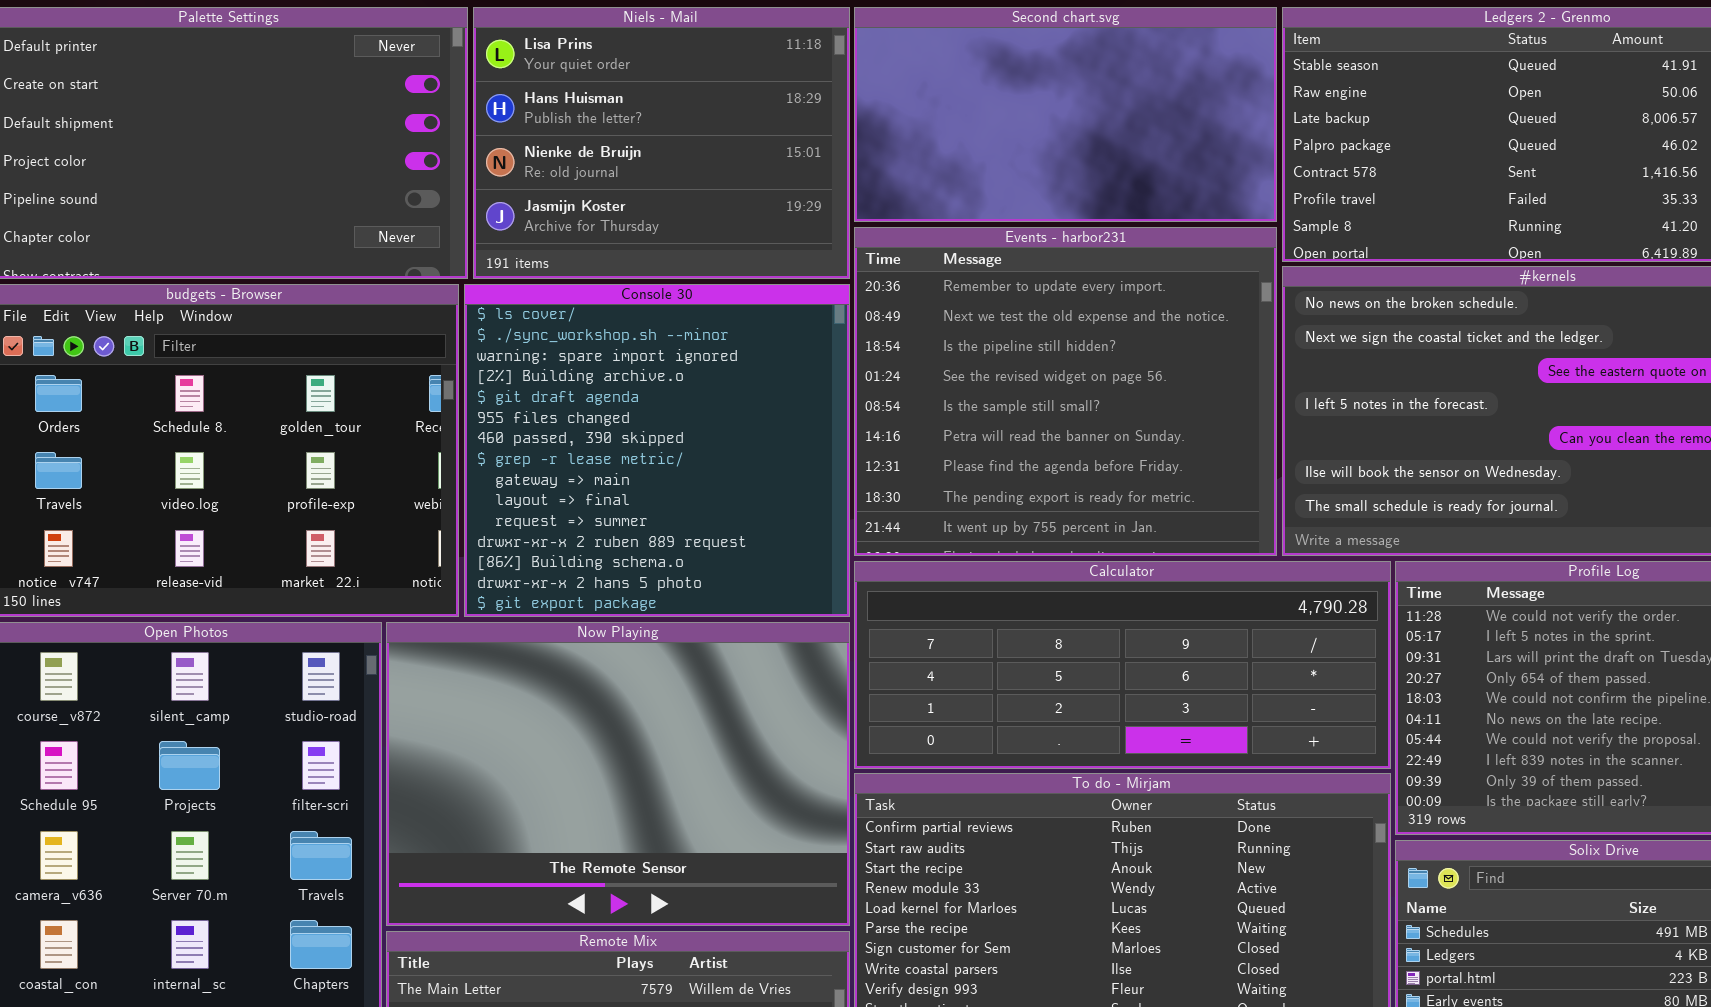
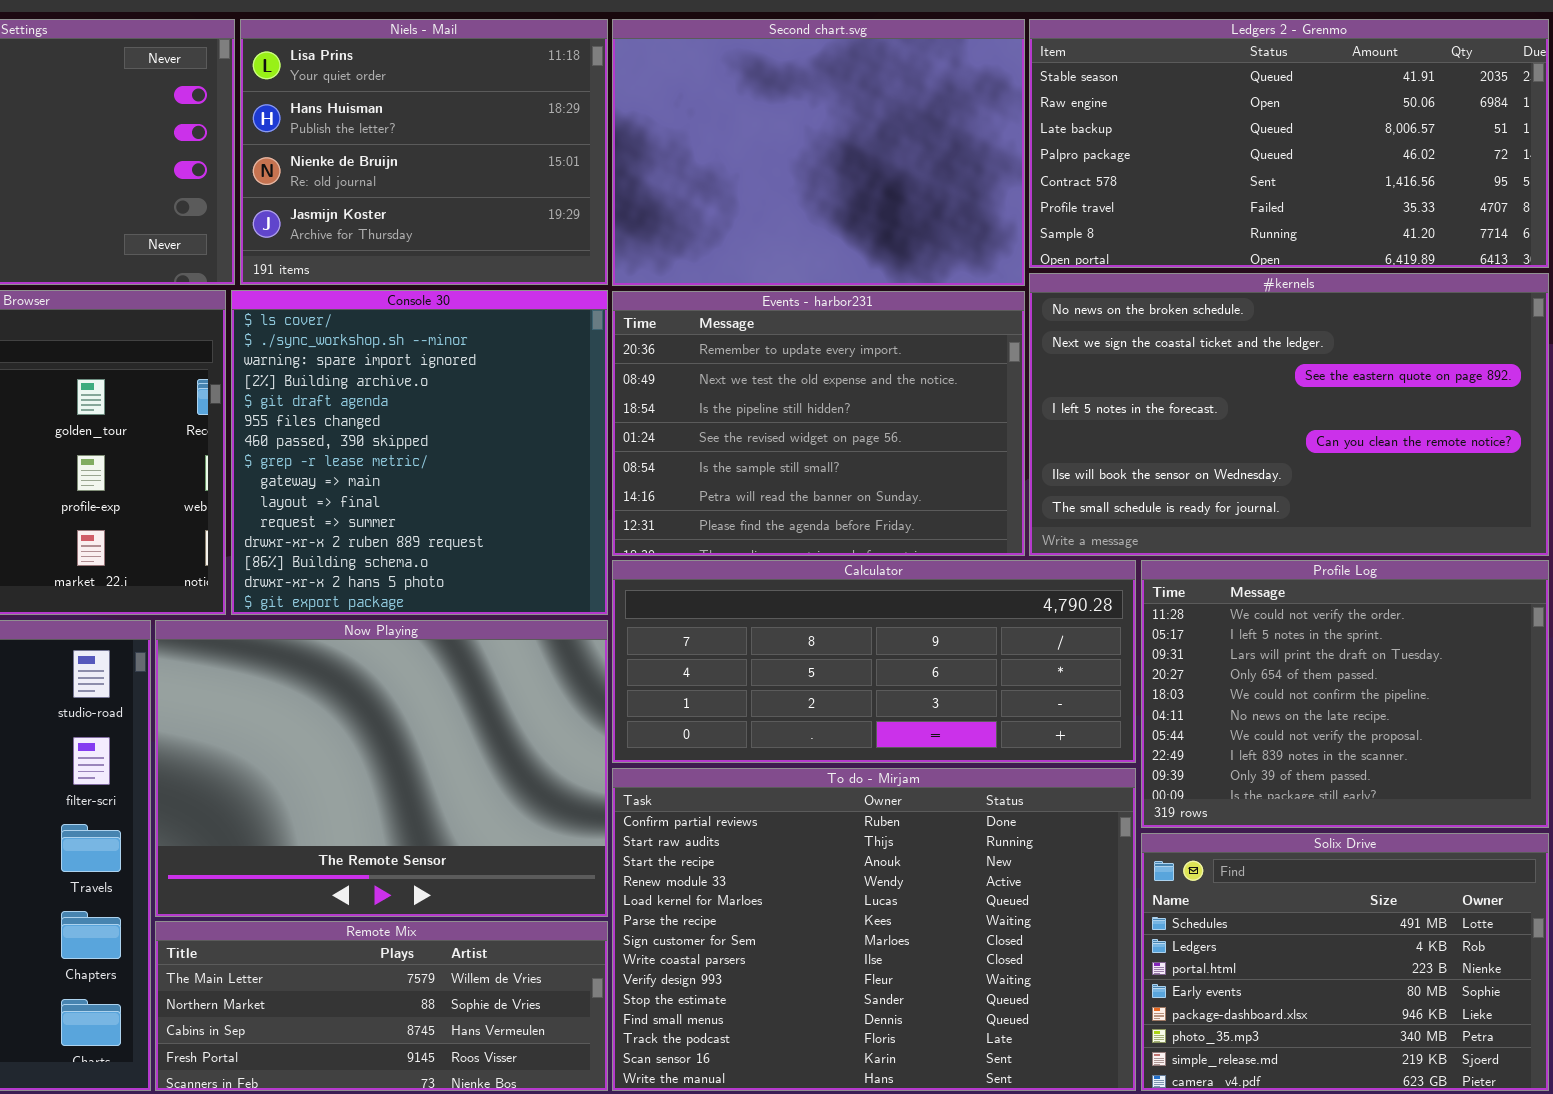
Second chart.svg: [854,7,1277,222] -> [612,19,1025,286], resized
Events - harbor231: [854,227,1277,556] -> [612,291,1025,556], resized

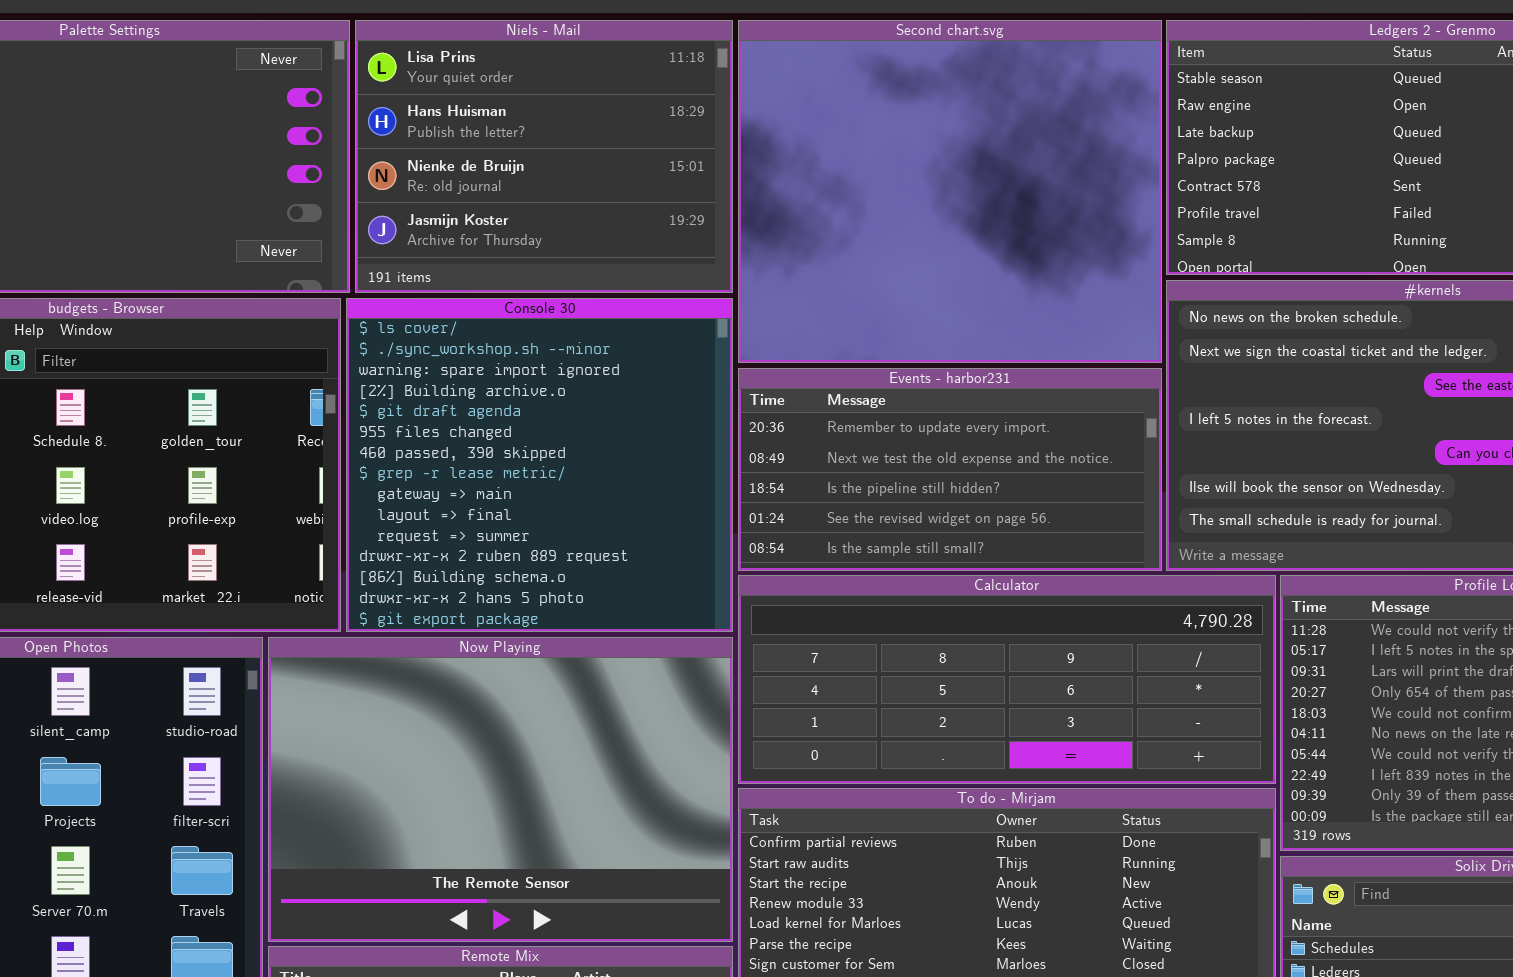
Second chart.svg: [612,19,1025,286] -> [738,20,1162,363], resized
Events - harbor231: [612,291,1025,556] -> [738,368,1162,571], resized

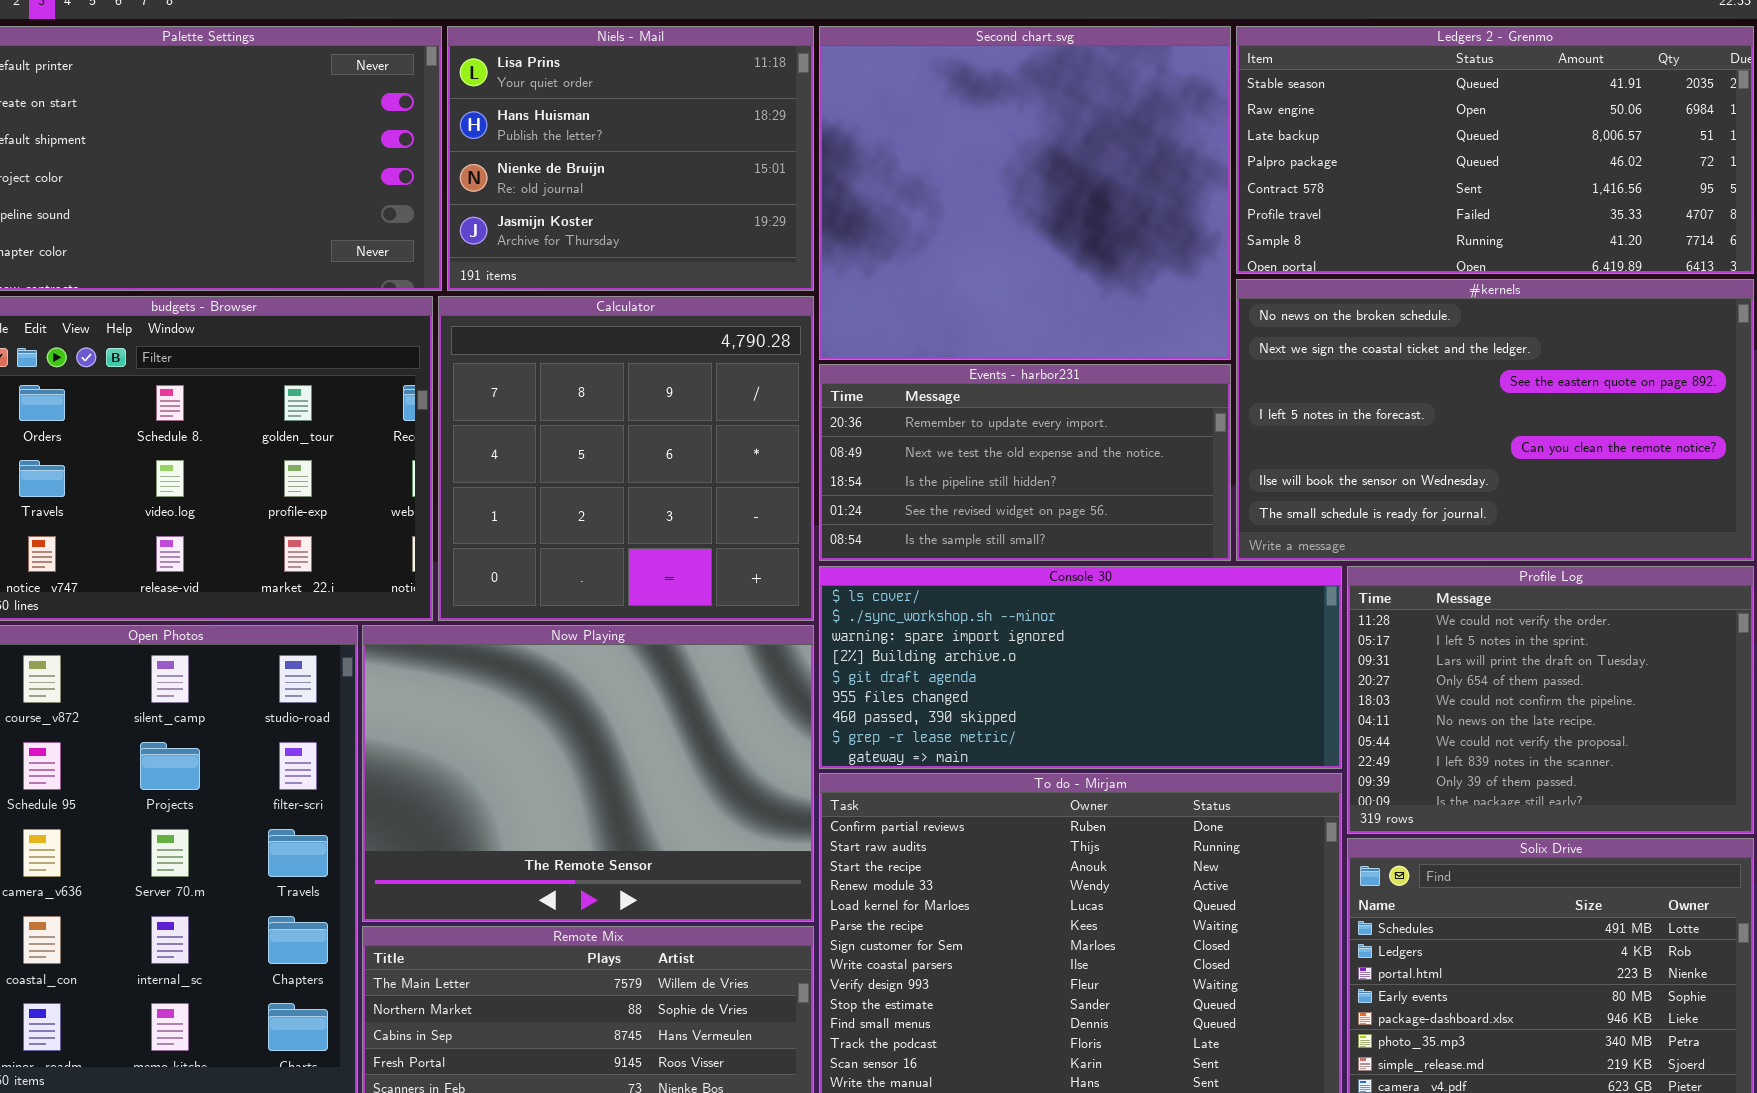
Console 30: [346,298,733,632] -> [819,566,1342,769], moved, resized
Calculator: [738,575,1276,784] -> [438,296,814,621], moved, resized

